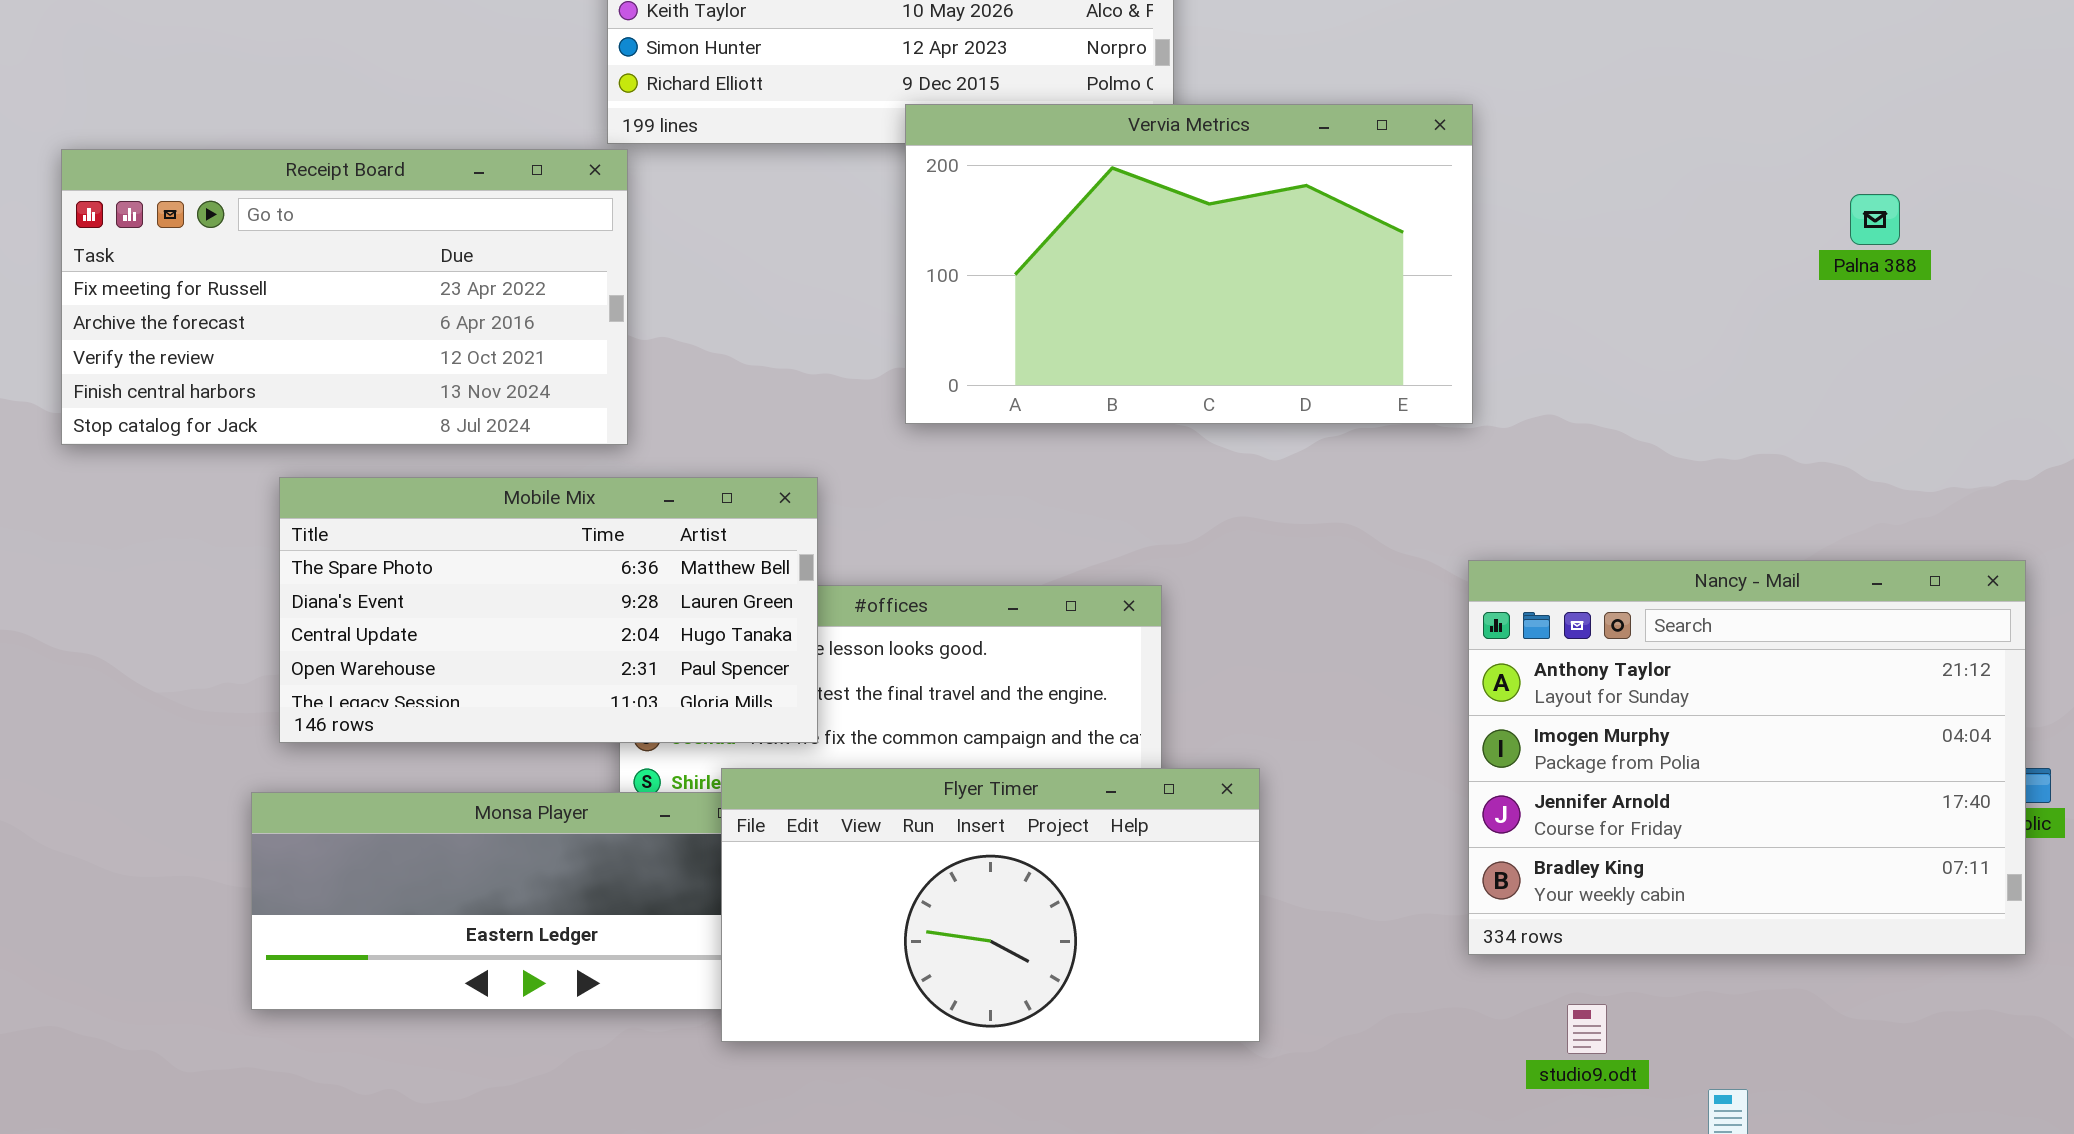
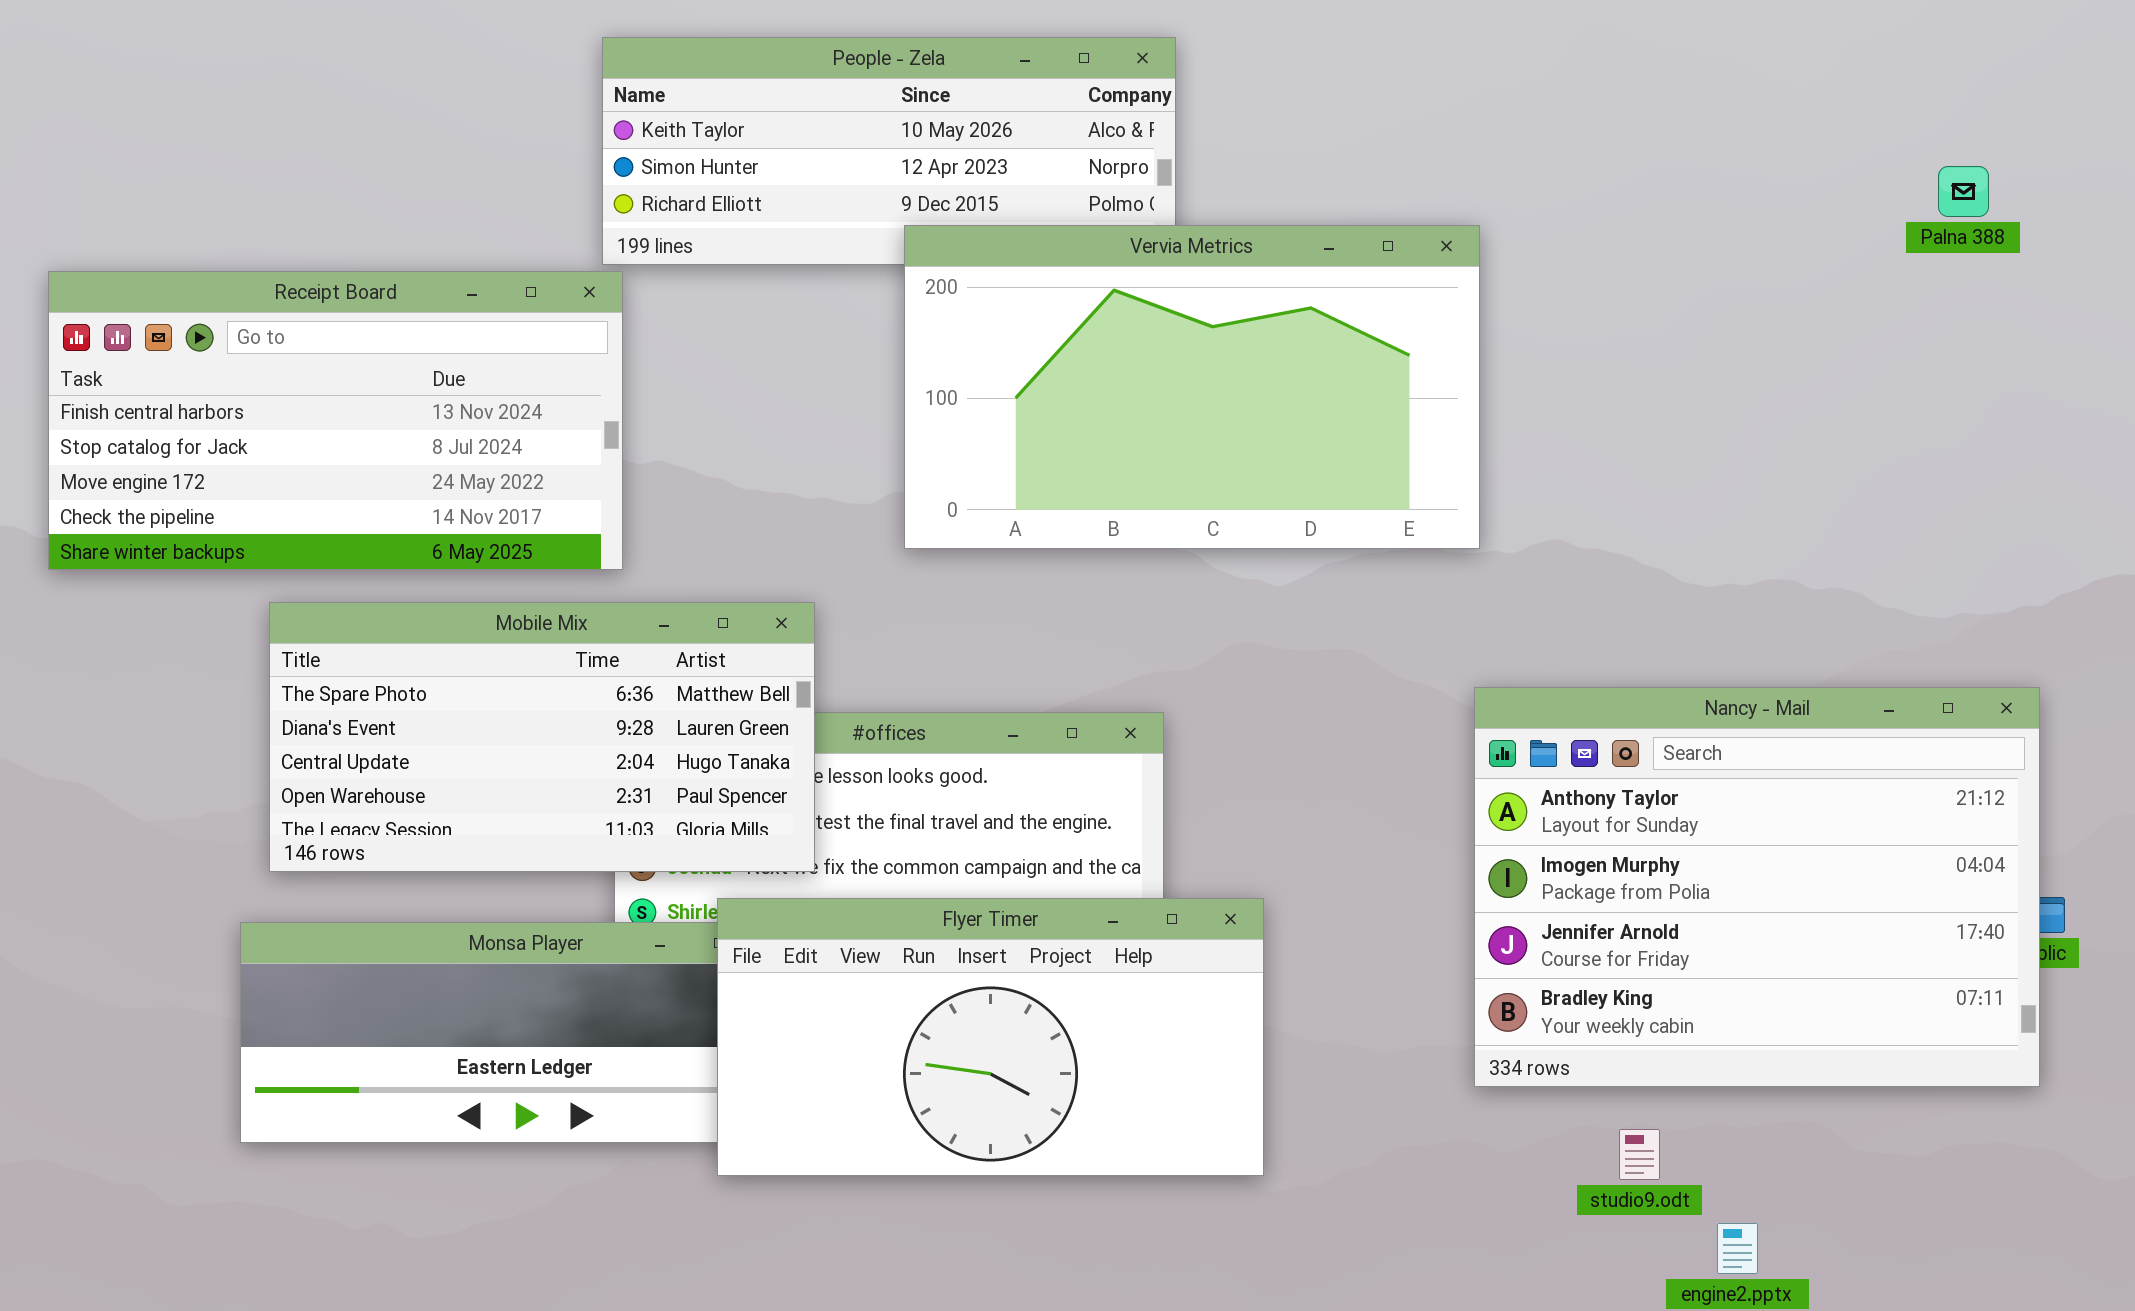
Receipt Board: [61,149,628,445] -> [48,271,623,570], scrolled down 3 rows
Palna 388: [1850,194,1900,245] -> [1938,166,1989,217], moved
studio9.odt: [1567,1004,1607,1054] -> [1619,1129,1660,1180], moved

